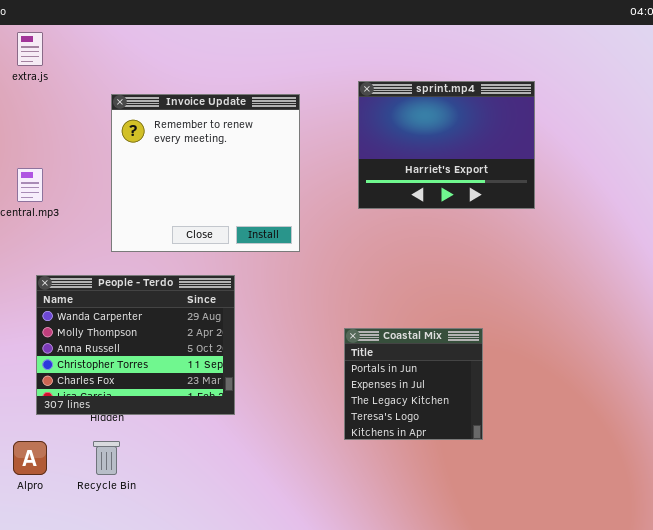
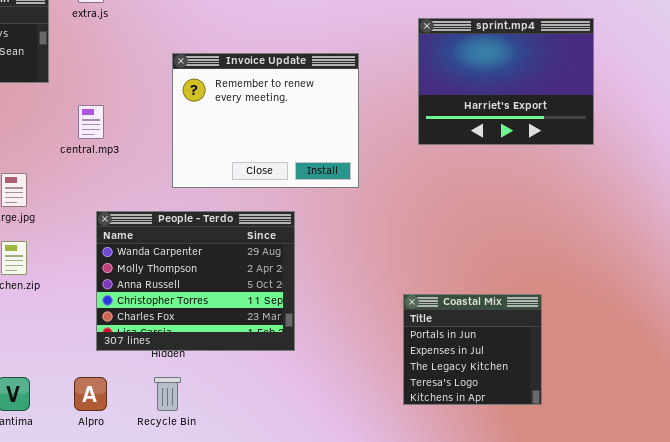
Invoice Update: [111,94,300,252] -> [172,53,359,188], resized
Coastal Mix: [344,328,483,440] -> [403,294,542,405], moved

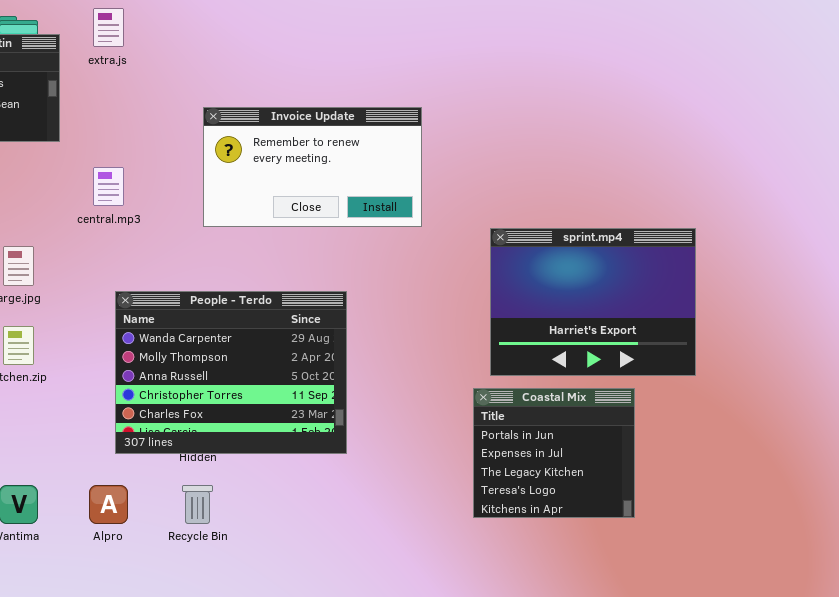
sprint.mp4: [418,18,594,145] -> [490,228,696,376], moved
Invoice Update: [172,53,359,188] -> [203,107,422,227], resized

